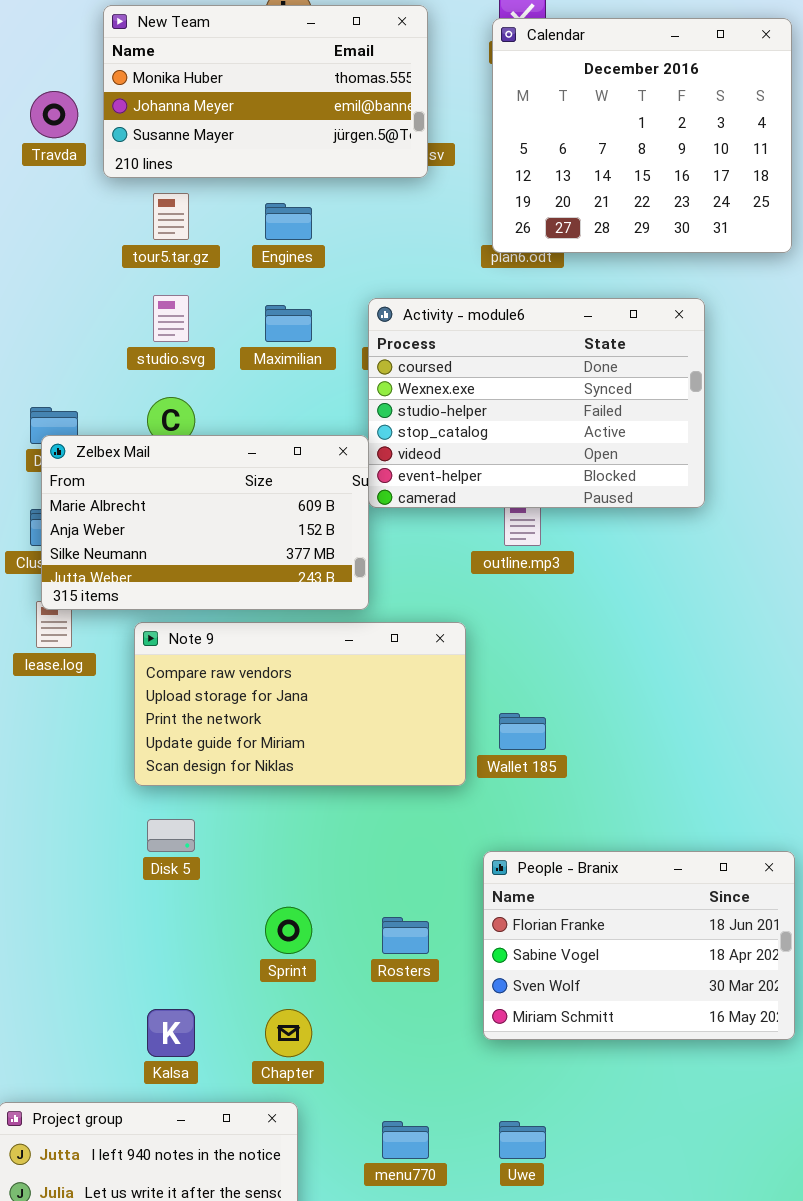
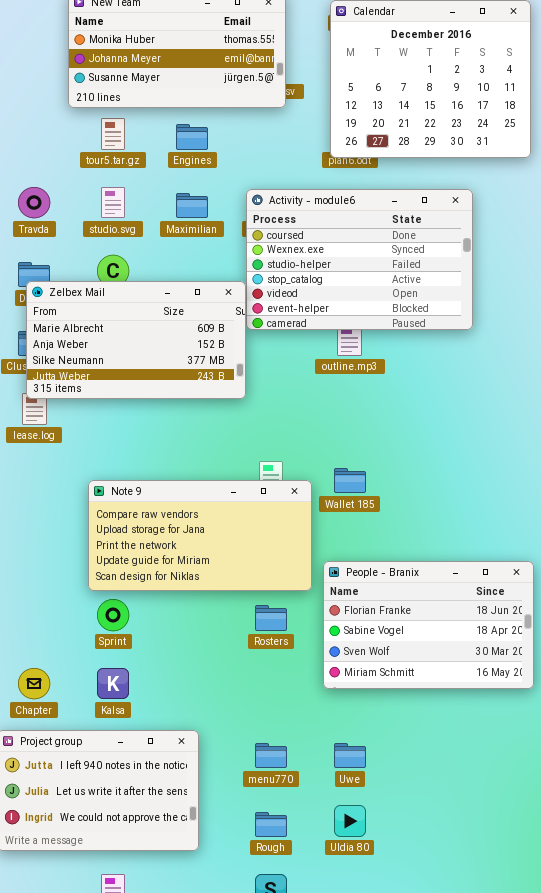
Travda: [30,91,78,138] -> [18,187,50,218], moved
Note 9: [134,622,466,786] -> [88,480,312,591], moved
Sprint: [265,907,312,954] -> [97,599,129,631], moved
Chapter: [265,1009,312,1057] -> [18,668,50,699], moved

